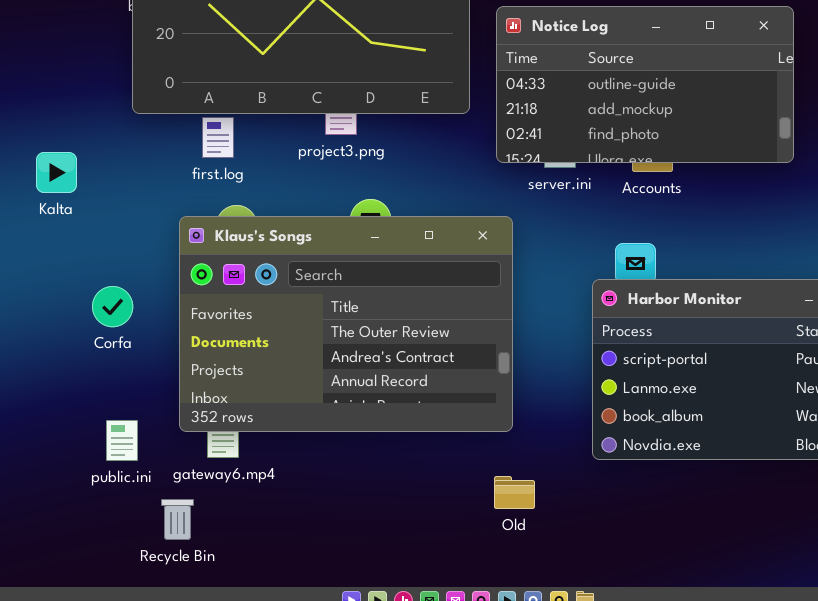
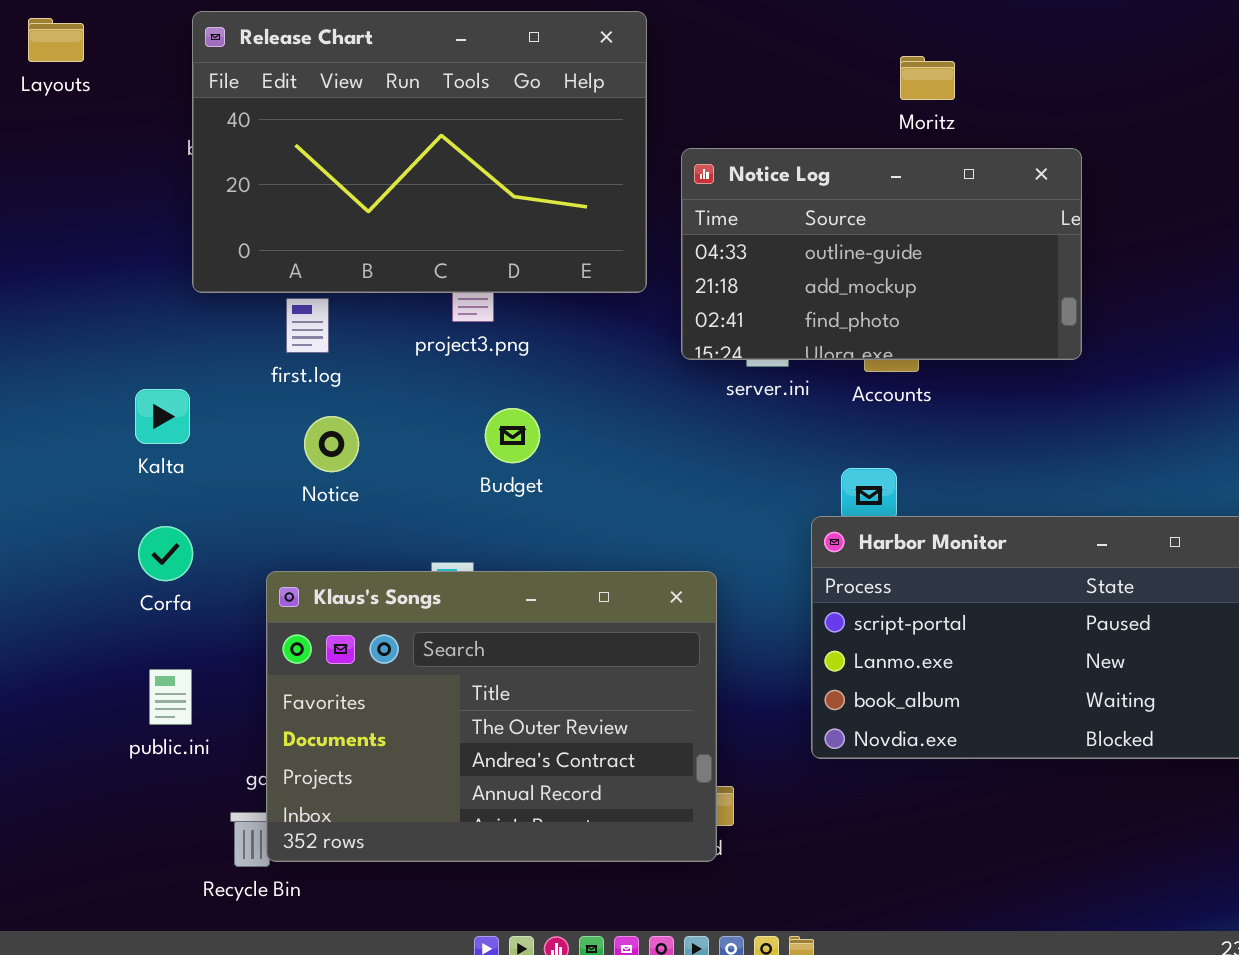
Kalta: [36,152,77,193] -> [135,389,190,444], moved
Klaus's Songs: [179,216,513,432] -> [266,571,717,862], moved
public.ini: [106,420,138,461] -> [149,669,192,725], moved

